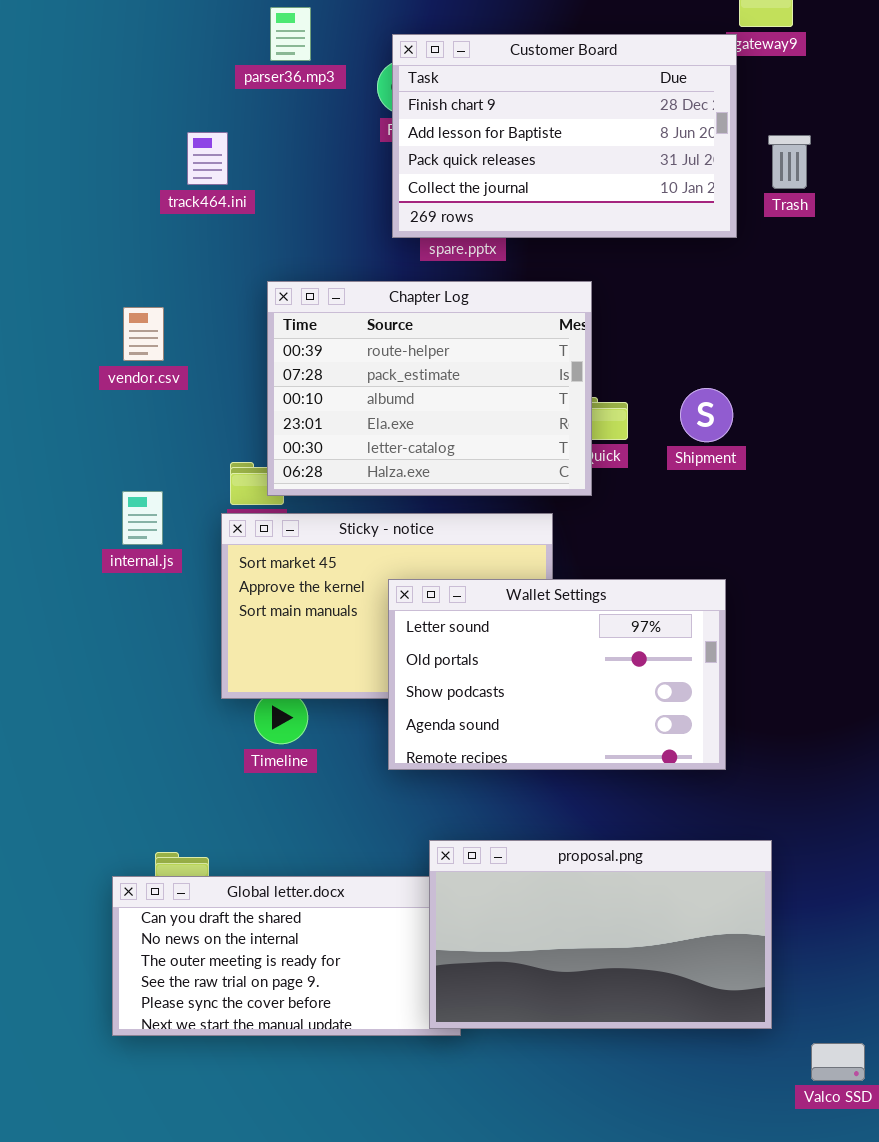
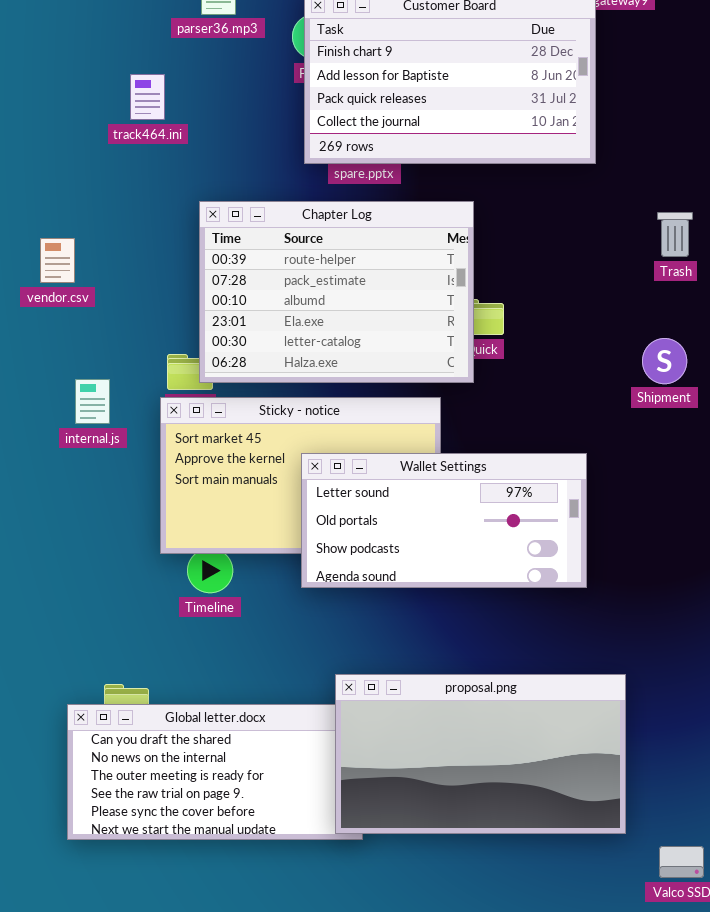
Trash: [768,135,811,189] -> [657,212,693,257], moved
vendor.csv: [123,307,164,361] -> [40,238,75,283], moved
Shipment: [680,388,733,442] -> [642,338,687,384], moved
Wallet Settings: [388,579,726,770] -> [301,453,587,588], resized

